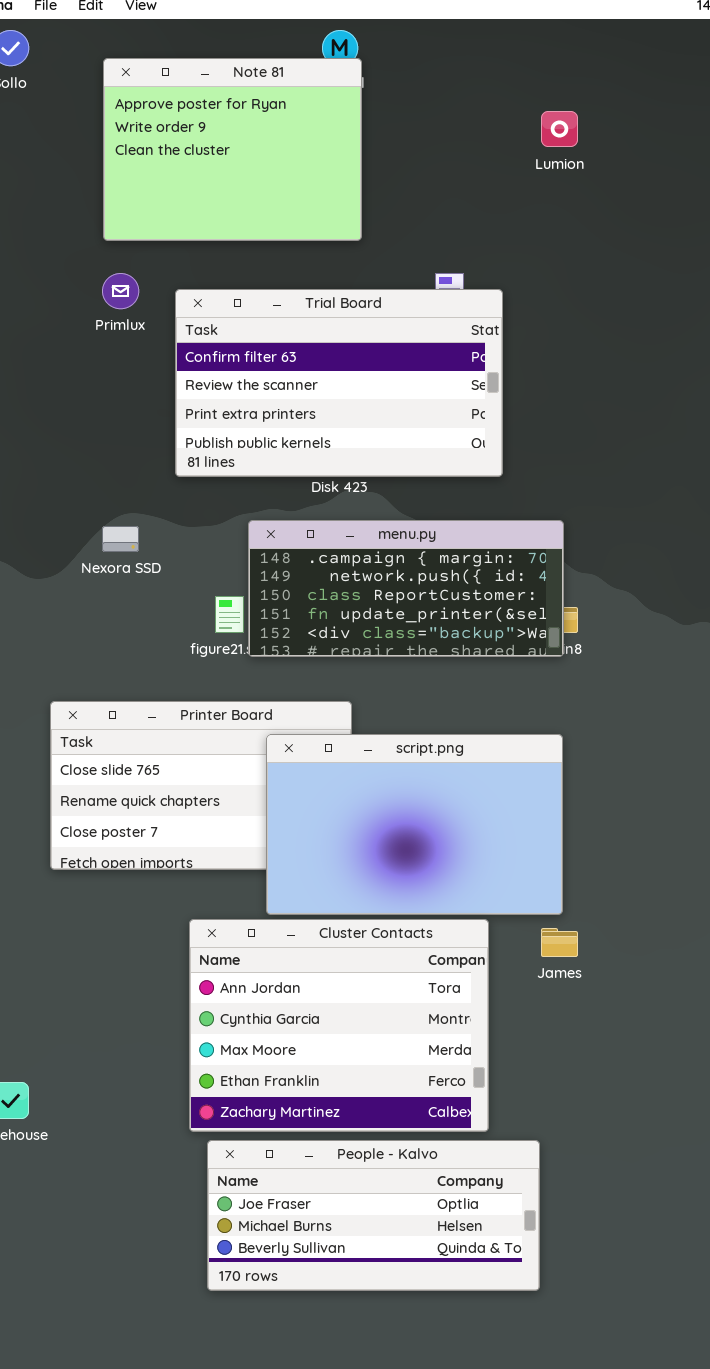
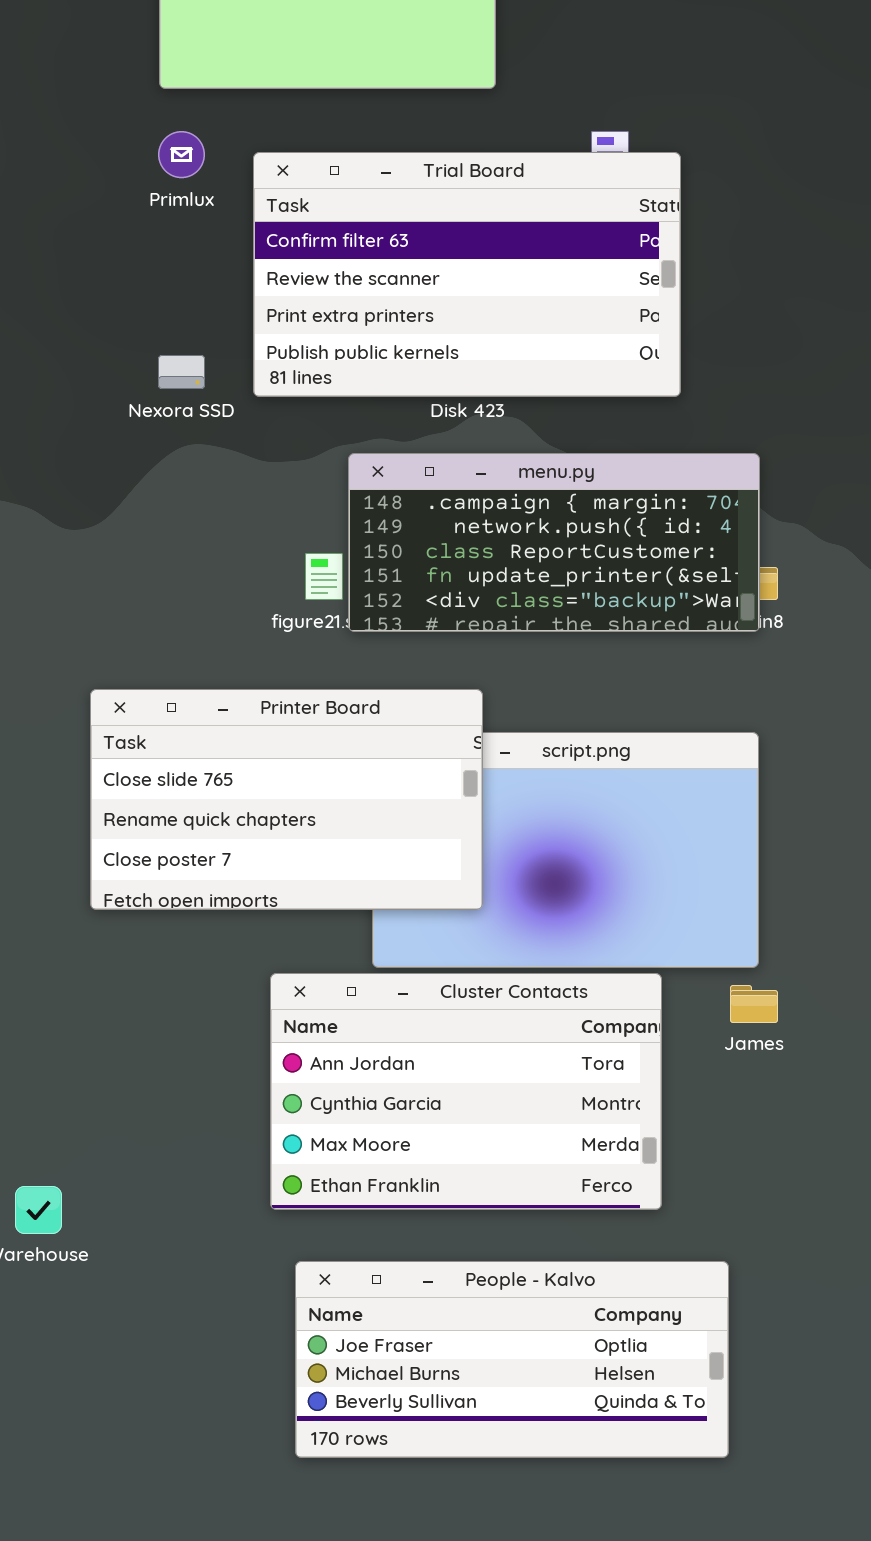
Nexora SSD: [102,526,139,552] -> [158,355,205,389], moved
Printer Board: [50,701,352,870] -> [90,689,483,910], raised
Cluster Contacts: [189,919,489,1132] -> [270,973,662,1210], resized

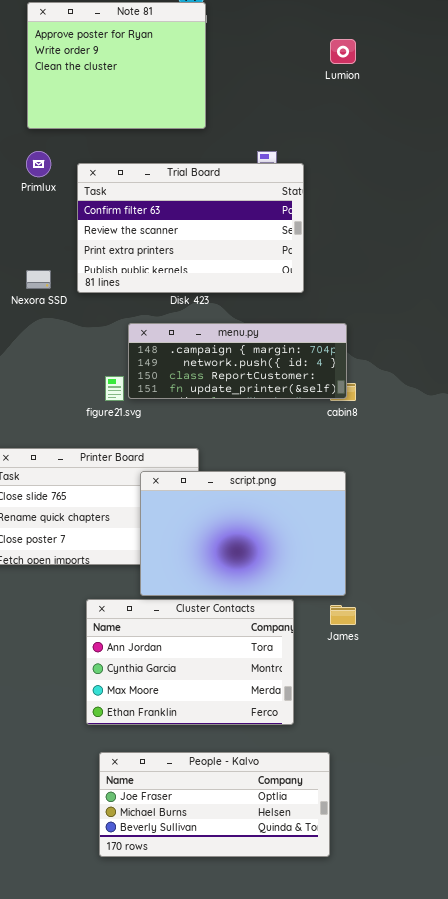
menu.py: [348,453,760,632] -> [128,323,347,399], resized
script.png: [372,732,759,968] -> [140,471,346,596], raised

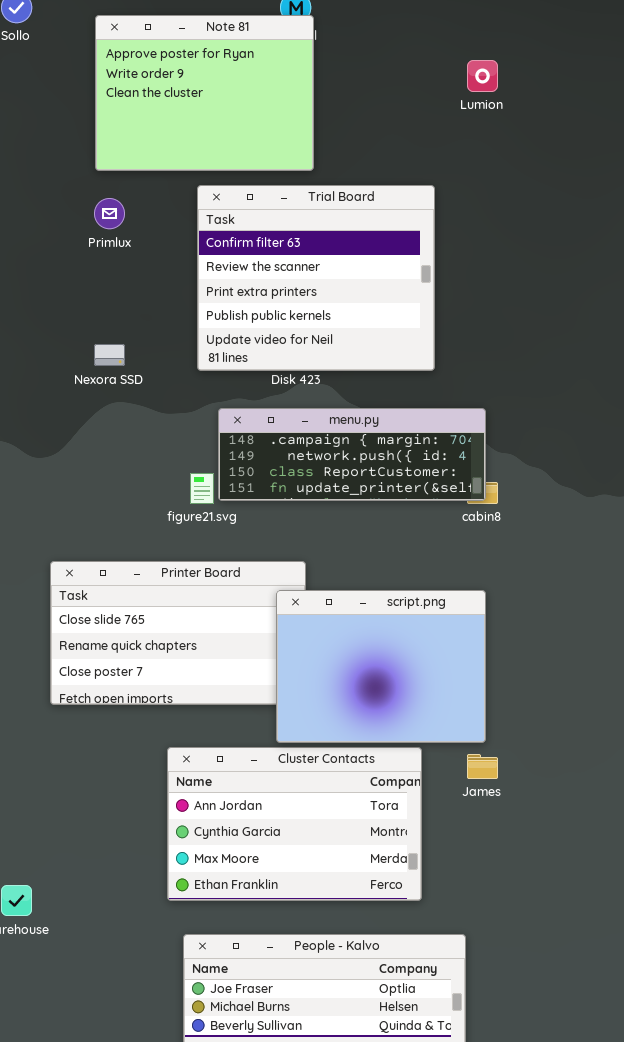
Trial Board: [77,163,304,293] -> [197,185,435,371], resized
script.png: [140,471,346,596] -> [276,590,486,743], resized

